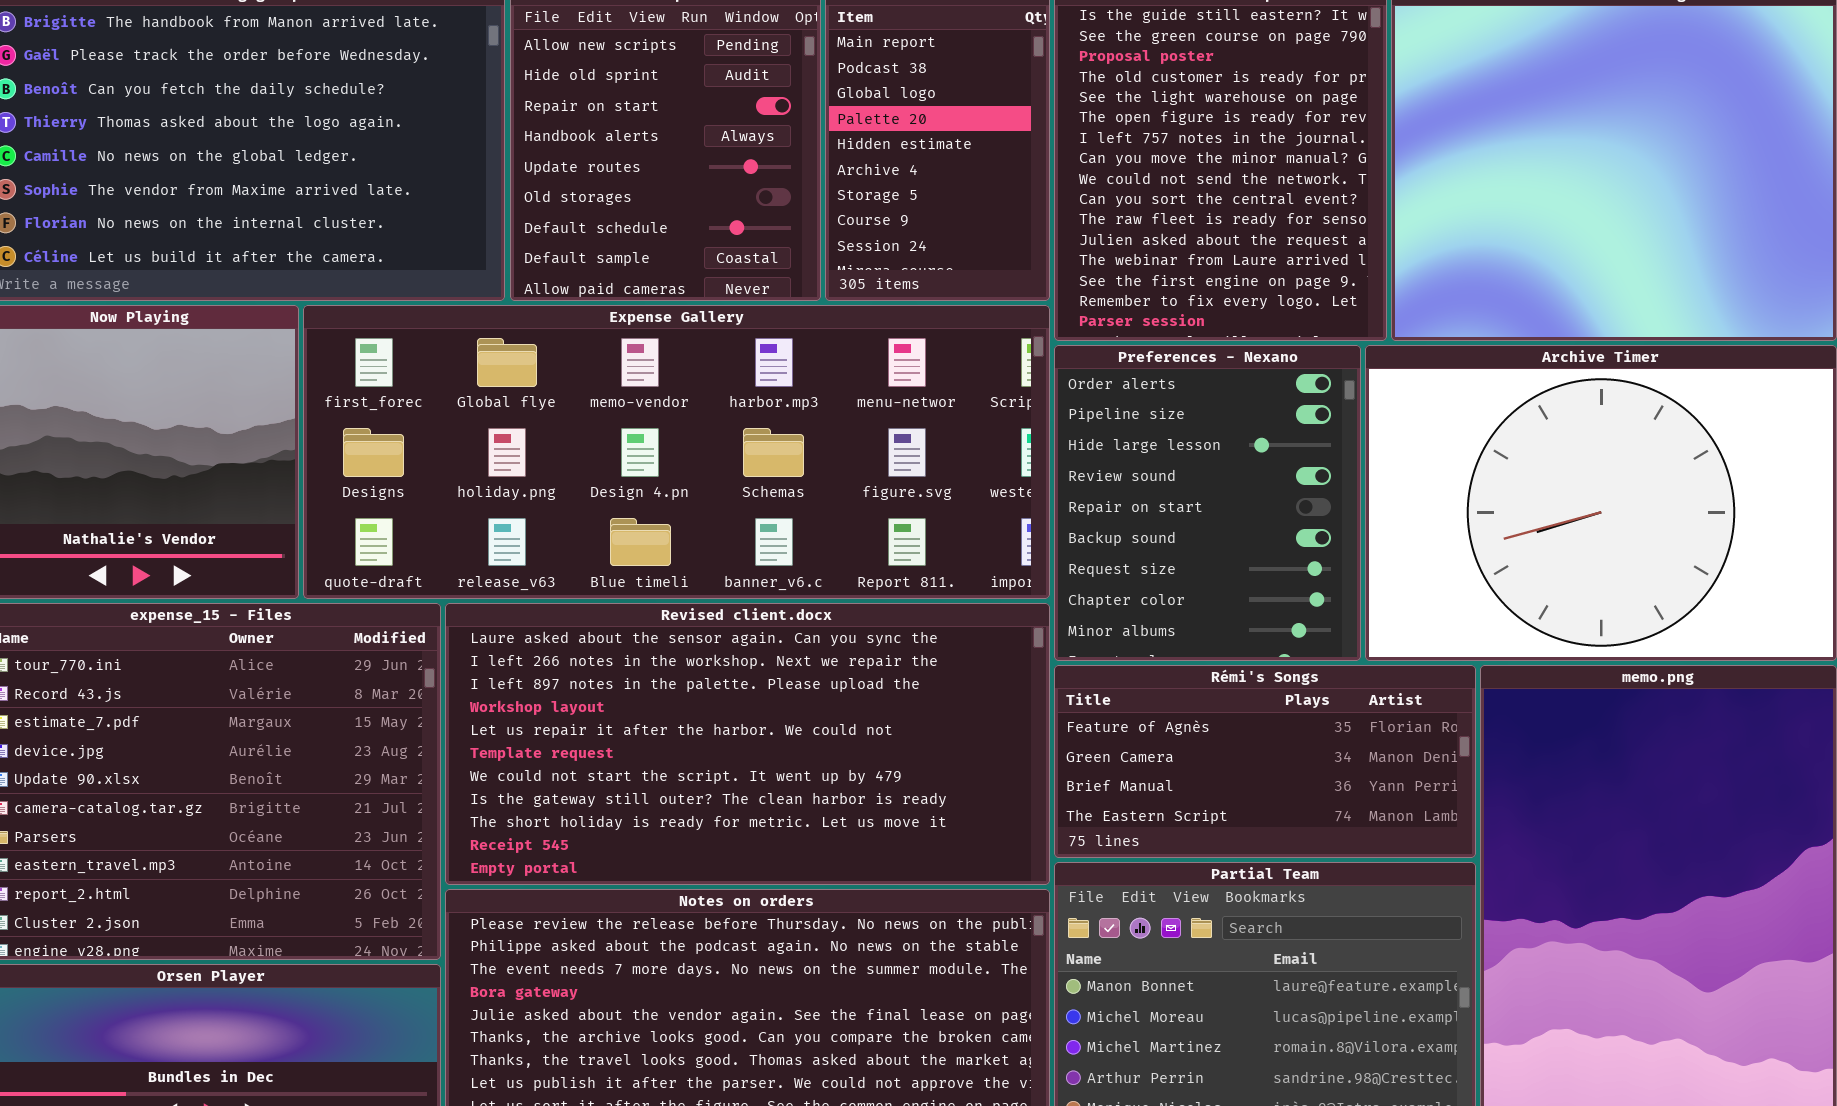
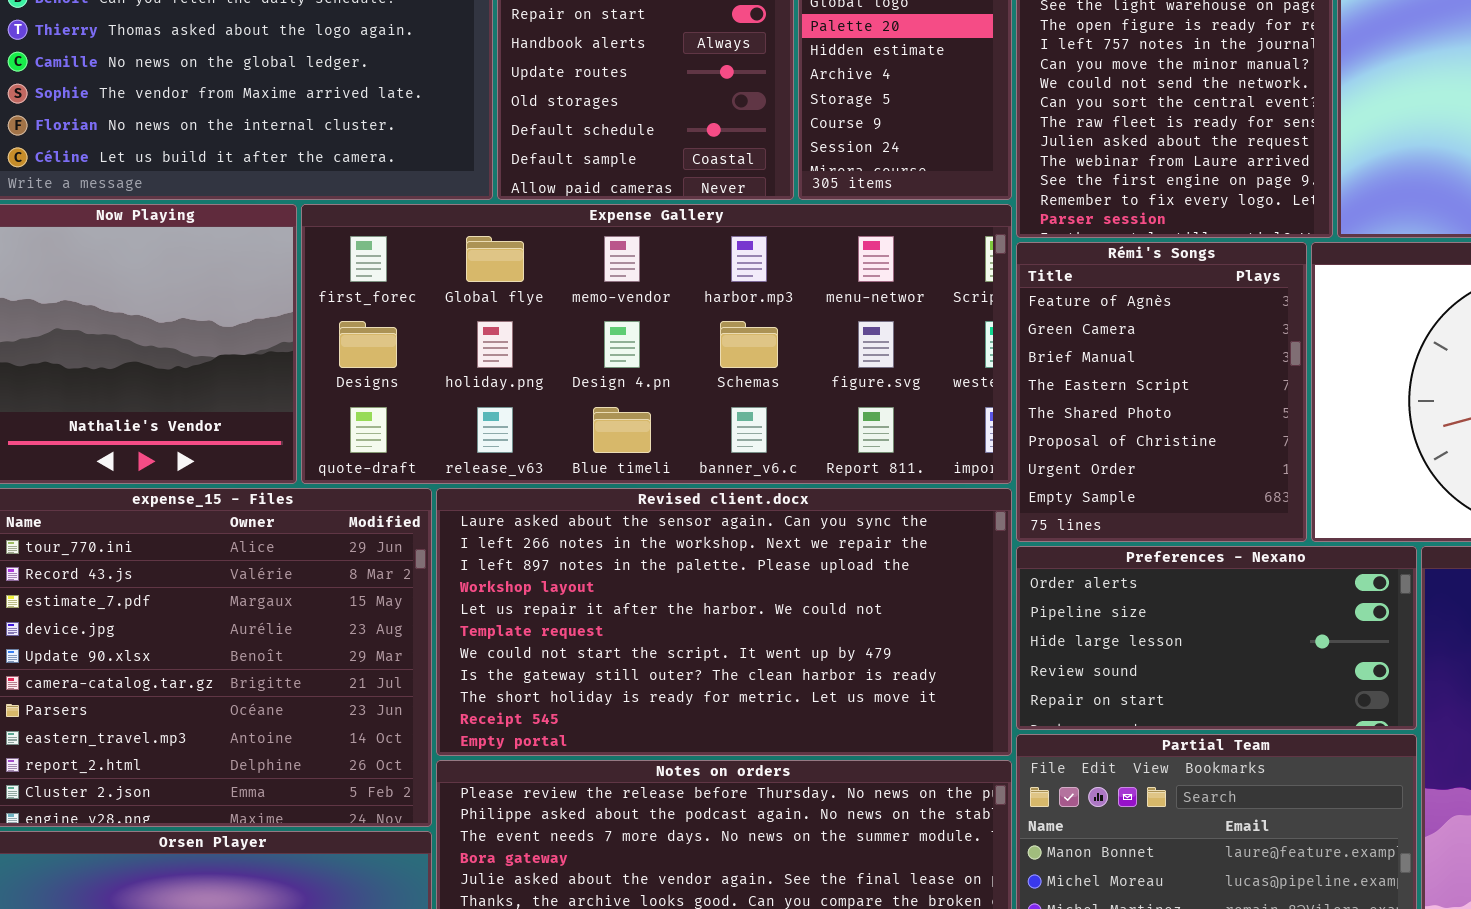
Preferences - Nexano: [1054,345,1361,661] -> [1016,546,1417,730], moved, resized
Rémi's Songs: [1054,665,1476,858] -> [1016,242,1307,542], moved, resized

